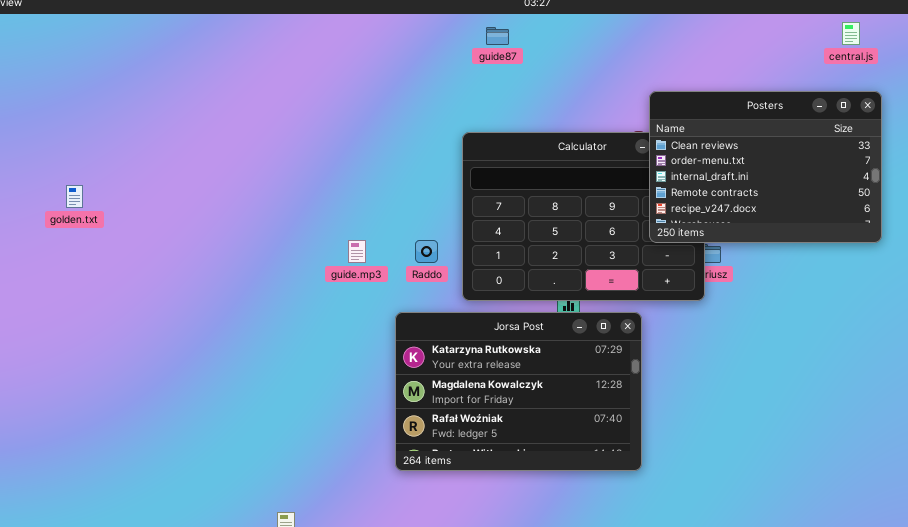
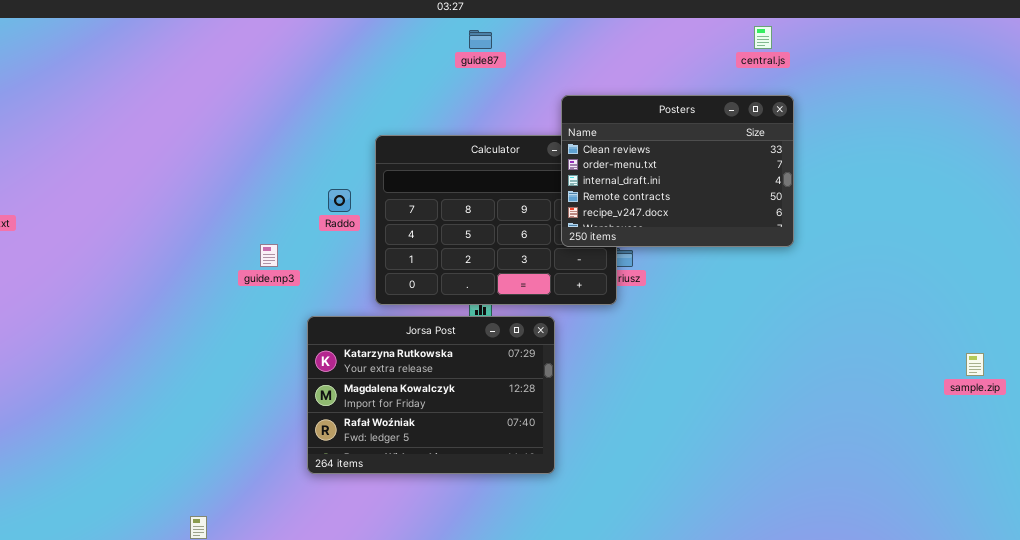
guide87: [486,27,509,45] -> [469,30,492,49], moved
Raddo: [415,240,438,263] -> [328,189,351,212], moved

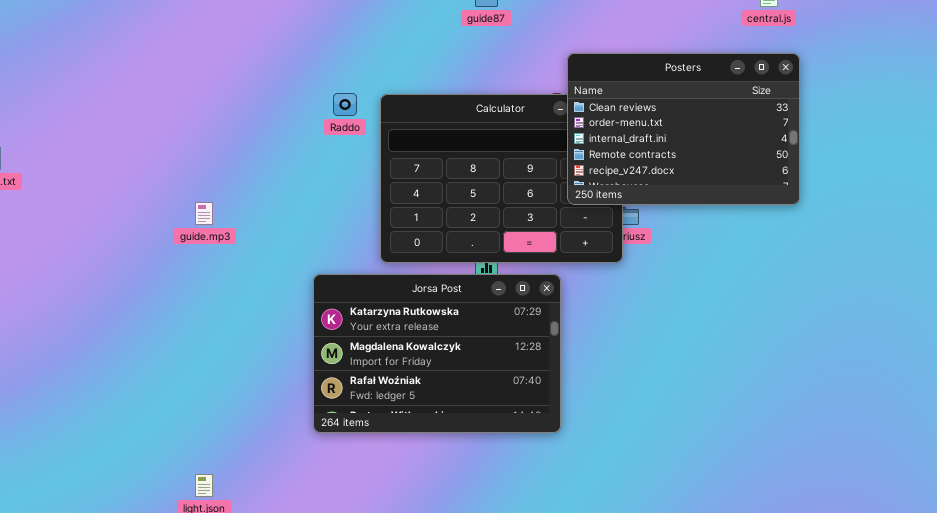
Raddo: [328,189,351,212] -> [333,93,357,116], moved
guide.mp3: [260,244,278,267] -> [195,202,213,225], moved

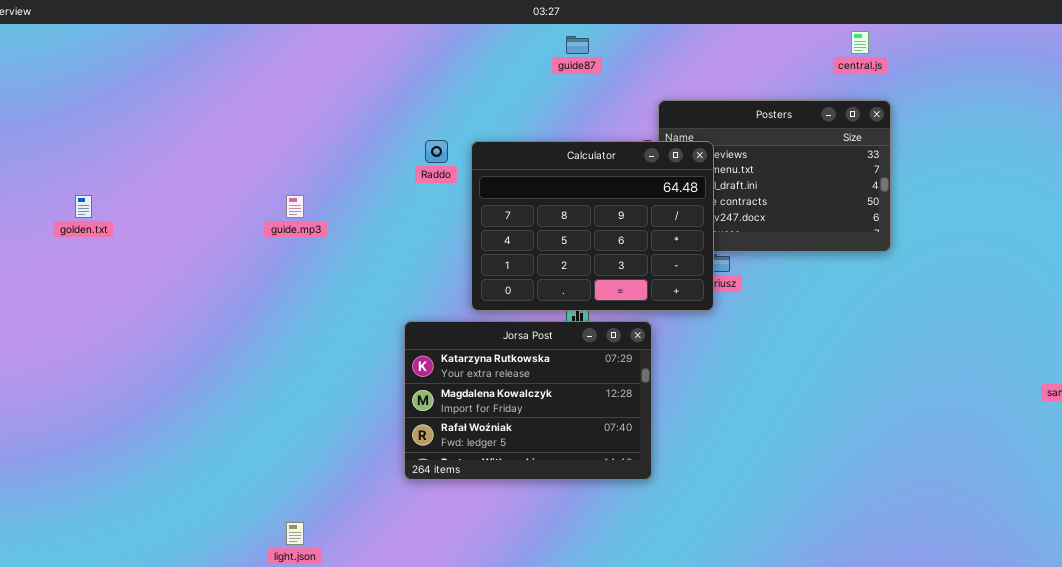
Calculator: [380,94,623,263] -> [471,141,714,311], raised
guide.mp3: [195,202,213,225] -> [286,195,304,218], moved

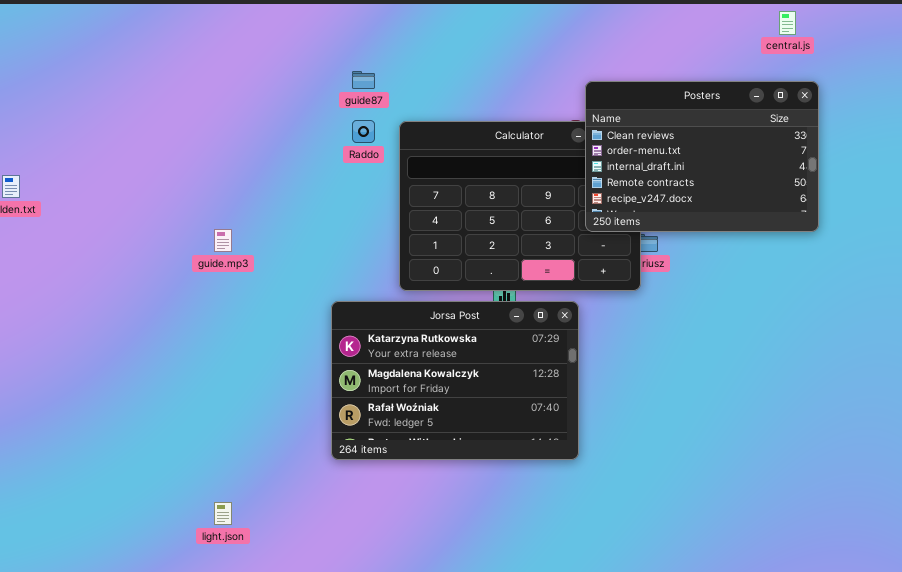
guide87: [566,36,589,54] -> [352,71,375,89], moved
Posters: [658,100,891,252] -> [585,81,819,232], raised
guide.mp3: [286,195,304,218] -> [214,229,232,252], moved

